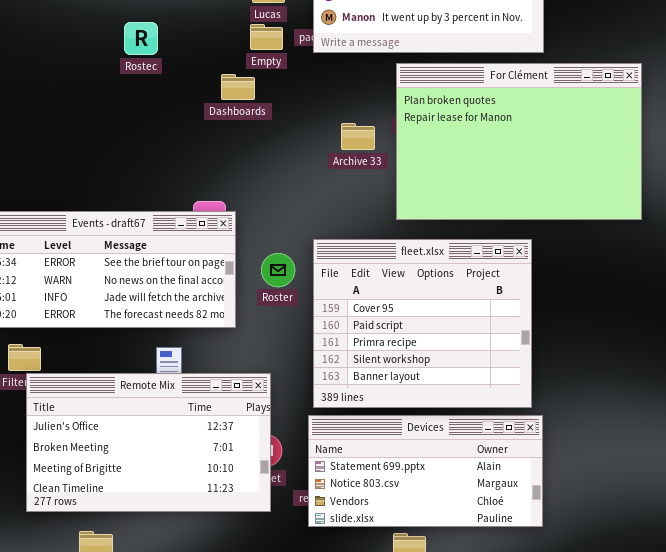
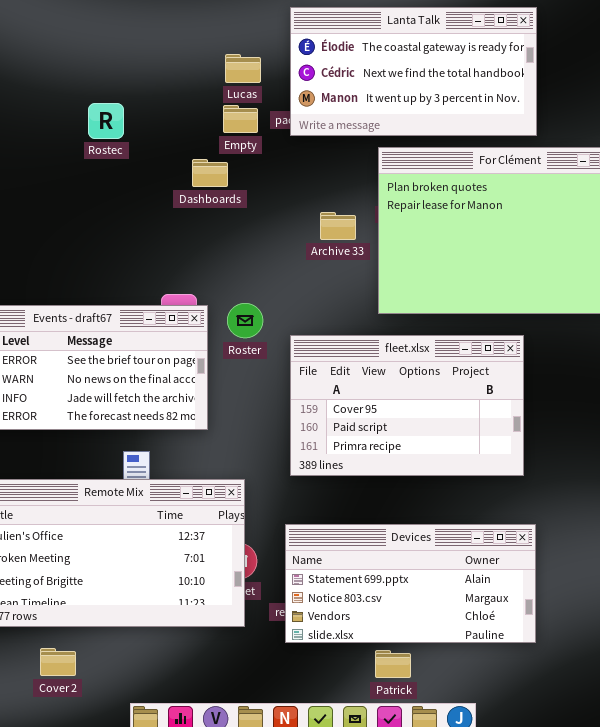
fleet.xlsx: [313,239,532,408] -> [290,335,524,476], resized
Roster: [261,253,295,287] -> [227,303,263,338], moved

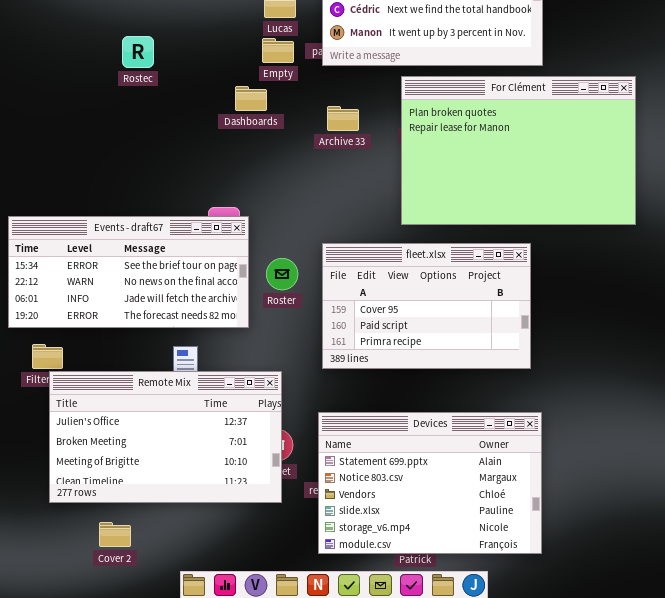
Rostec: [88,103,124,139] -> [122,36,154,68], moved
Archive 33: [320,212,356,240] -> [327,106,359,131], moved
Roster: [227,303,263,338] -> [266,258,298,290], moved
Devices: [285,524,536,643] -> [318,412,542,554], resized

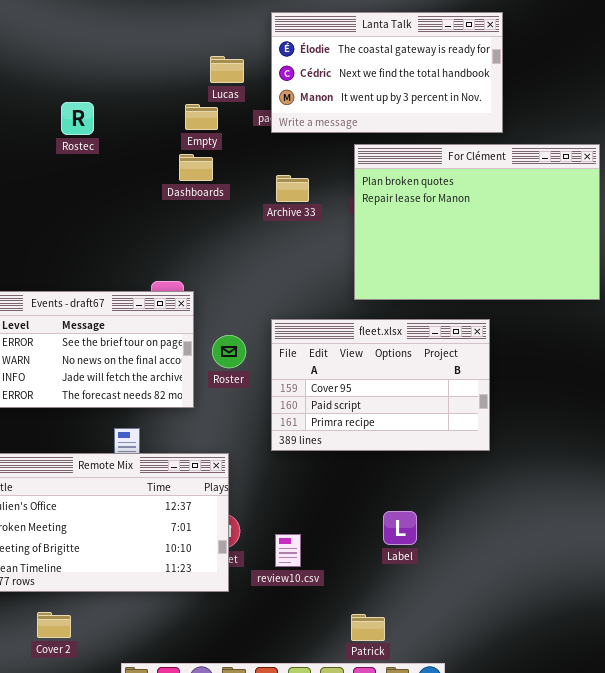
Empty: [262,38,294,63] -> [185,104,218,130], moved
Devices: [318,412,542,554] -> none, closed

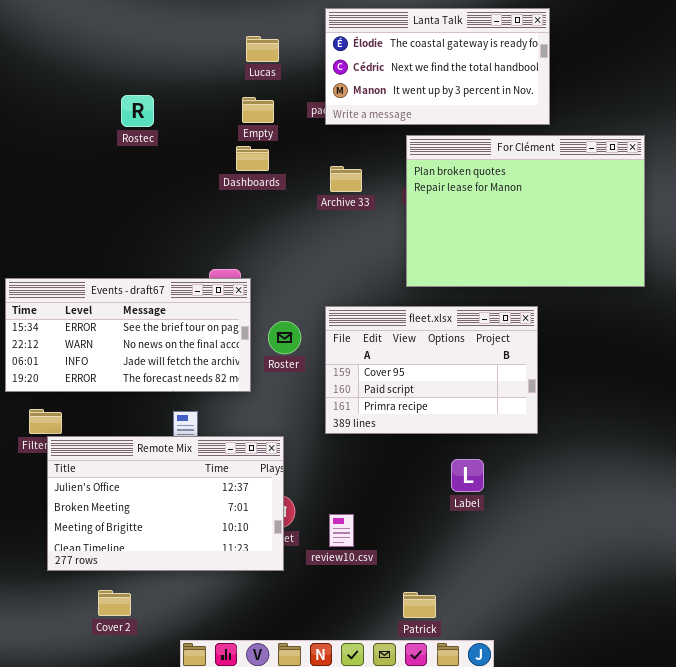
Lucas: [210,56,244,83] -> [246,36,279,62], moved
Label: [383,511,417,545] -> [451,459,484,492], moved

